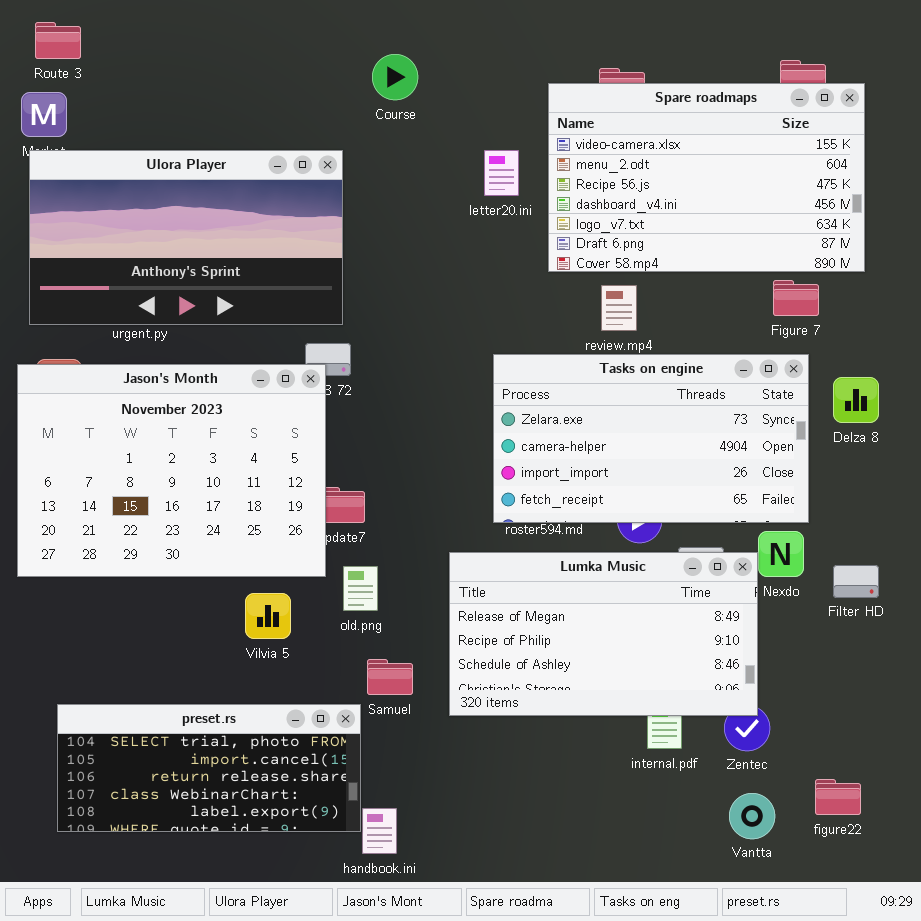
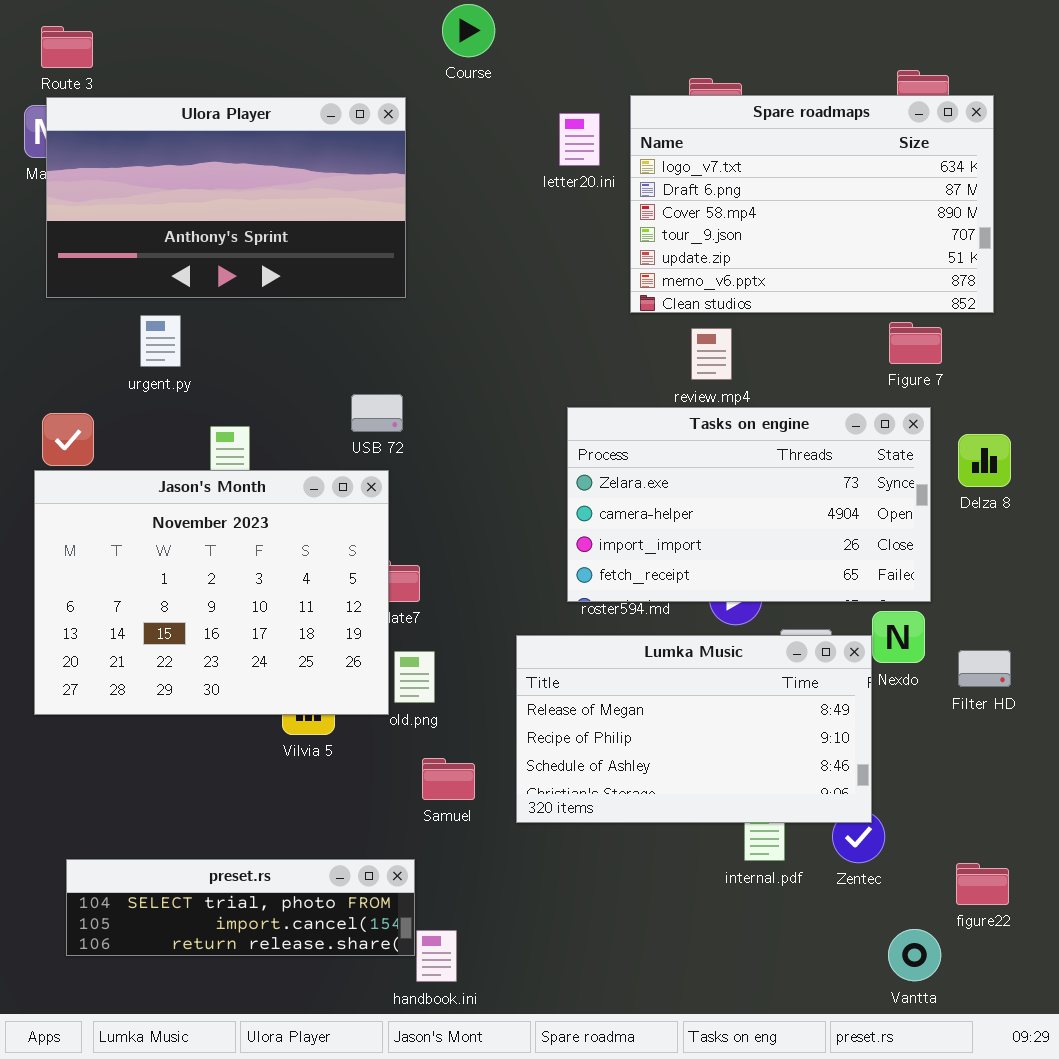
Course: [372,54,418,100] -> [442,4,495,57], moved
Spare roadmaps: [548,83,865,272] -> [630,95,994,313], scrolled down 4 rows
Ulora Player: [29,150,343,325] -> [46,97,406,298], moved
letter20.ini: [484,150,519,196] -> [559,113,600,166], moved
Jason's Month: [17,364,326,577] -> [34,470,389,715], moved
preset.rs: [57,704,361,832] -> [66,859,415,956], resized
figure22: [815,779,861,815] -> [956,863,1009,905], moved
Vantta: [729,793,775,839] -> [888,929,941,981], moved

